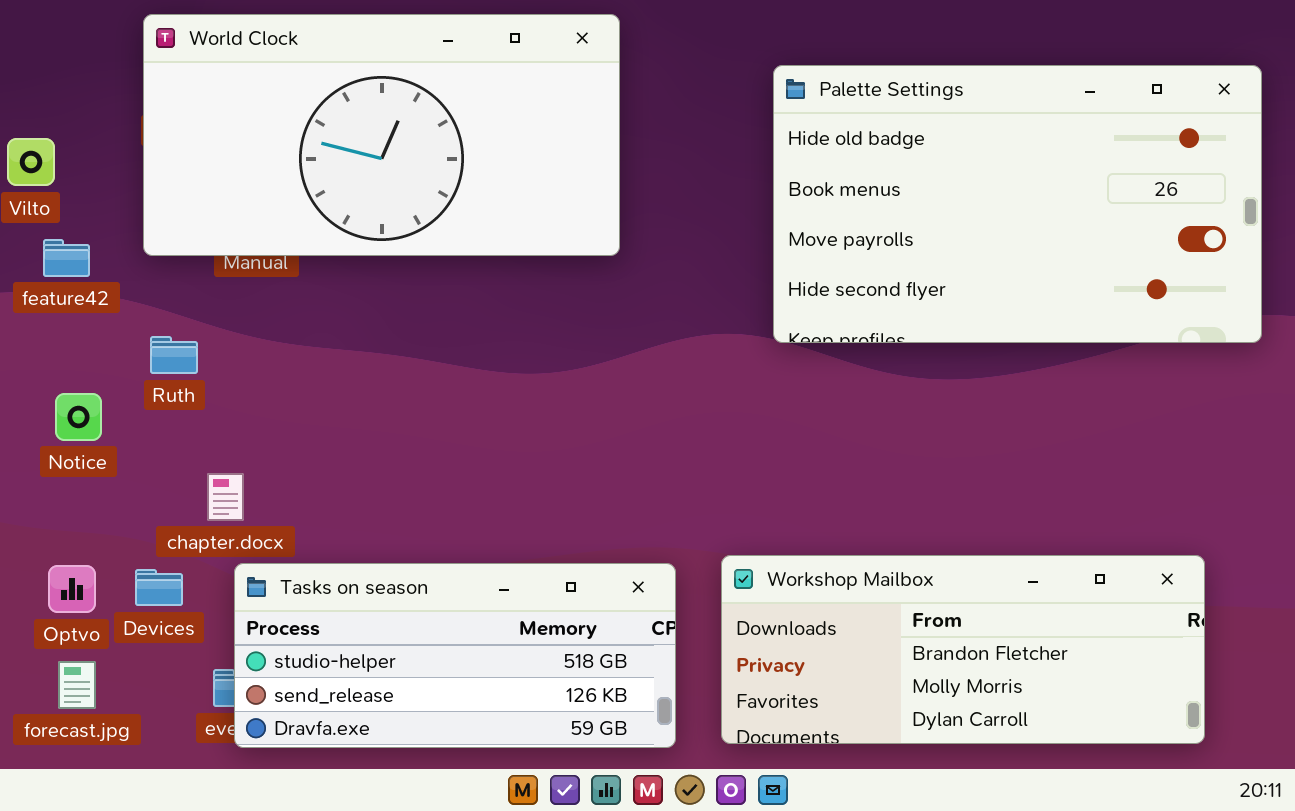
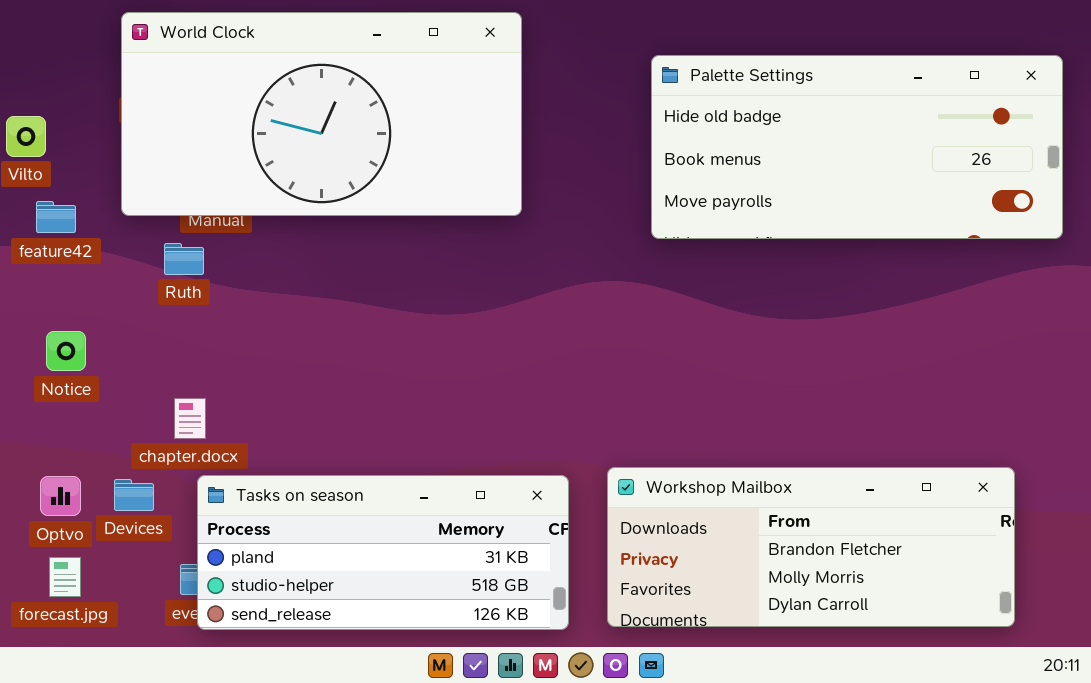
Palette Settings: [773,65,1262,343] -> [651,55,1063,239], resized
Ruth: [150,336,198,374] -> [164,243,204,275], moved
Tasks on season: [234,563,676,748] -> [197,475,569,630], scrolled up 1 row

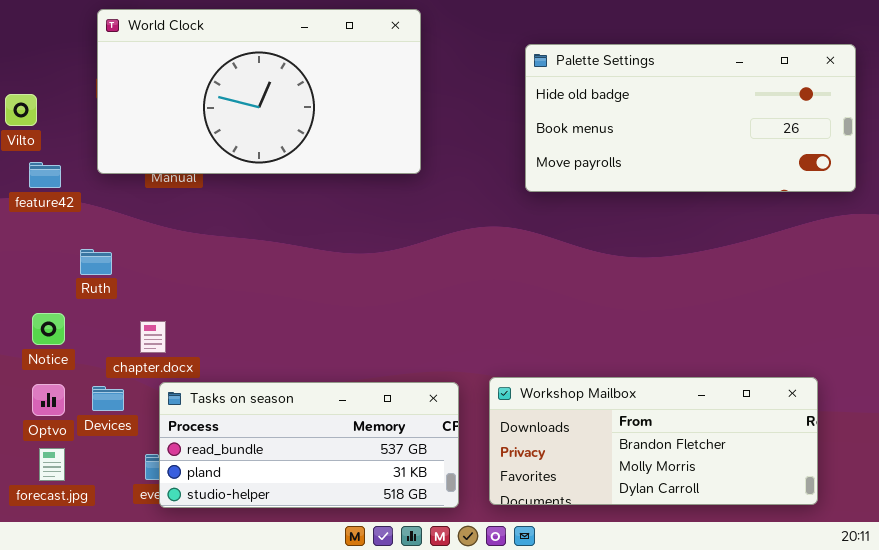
Ruth: [164,243,204,275] -> [80,249,112,275], moved
Notice: [46,331,86,371] -> [32,313,65,345], moved
Tasks on season: [197,475,569,630] -> [159,382,459,508], scrolled up 1 row

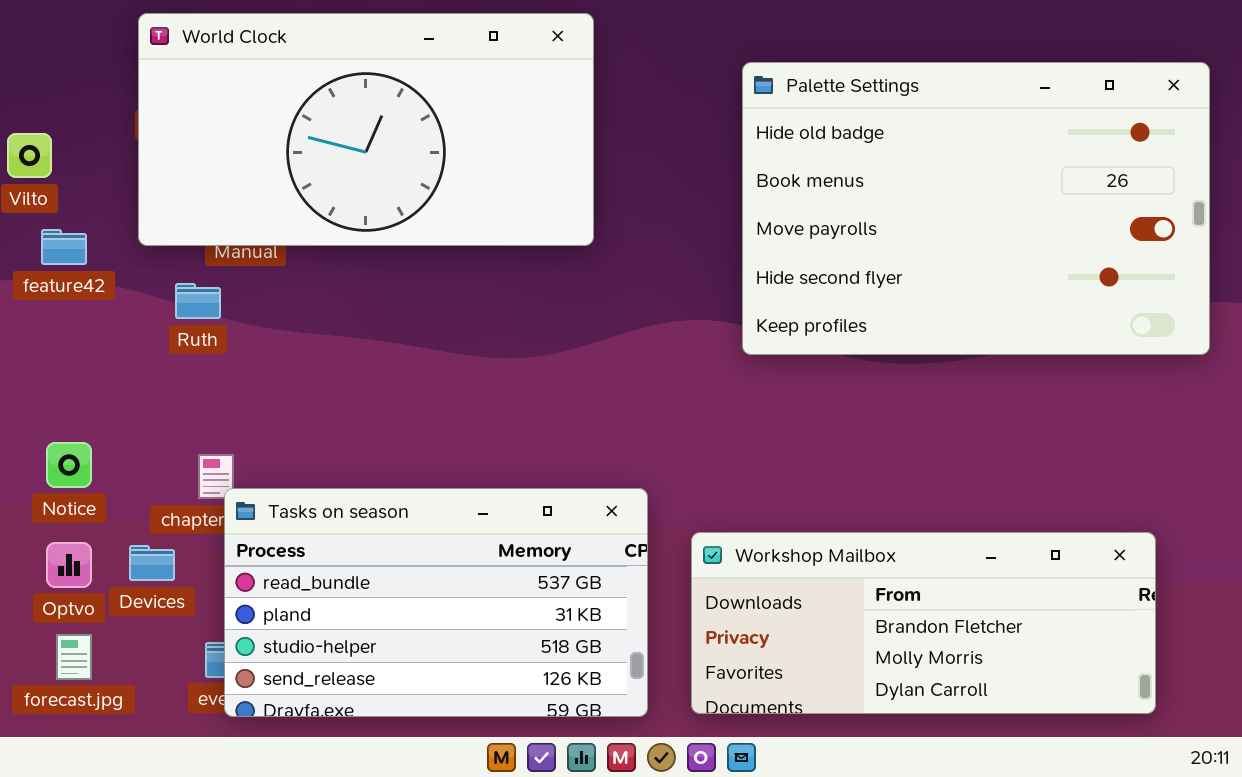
Palette Settings: [525,44,856,192] -> [742,62,1210,355], resized
Ruth: [80,249,112,275] -> [175,283,221,319], moved
Tasks on season: [159,382,459,508] -> [224,488,648,717], resized

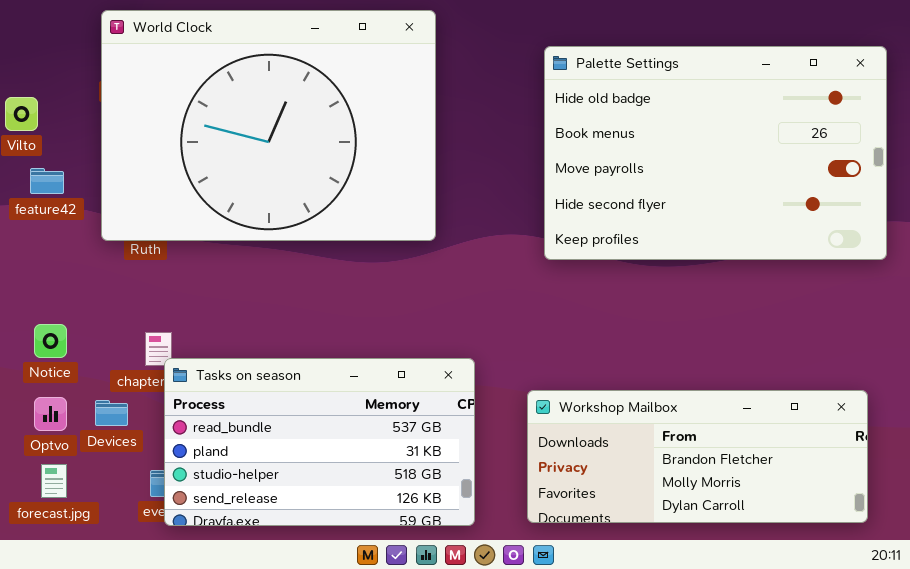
World Clock: [138,13,594,246] -> [101,10,436,241], resized
Workshop Mailbox: [691,532,1156,714] -> [527,390,868,523], moved

